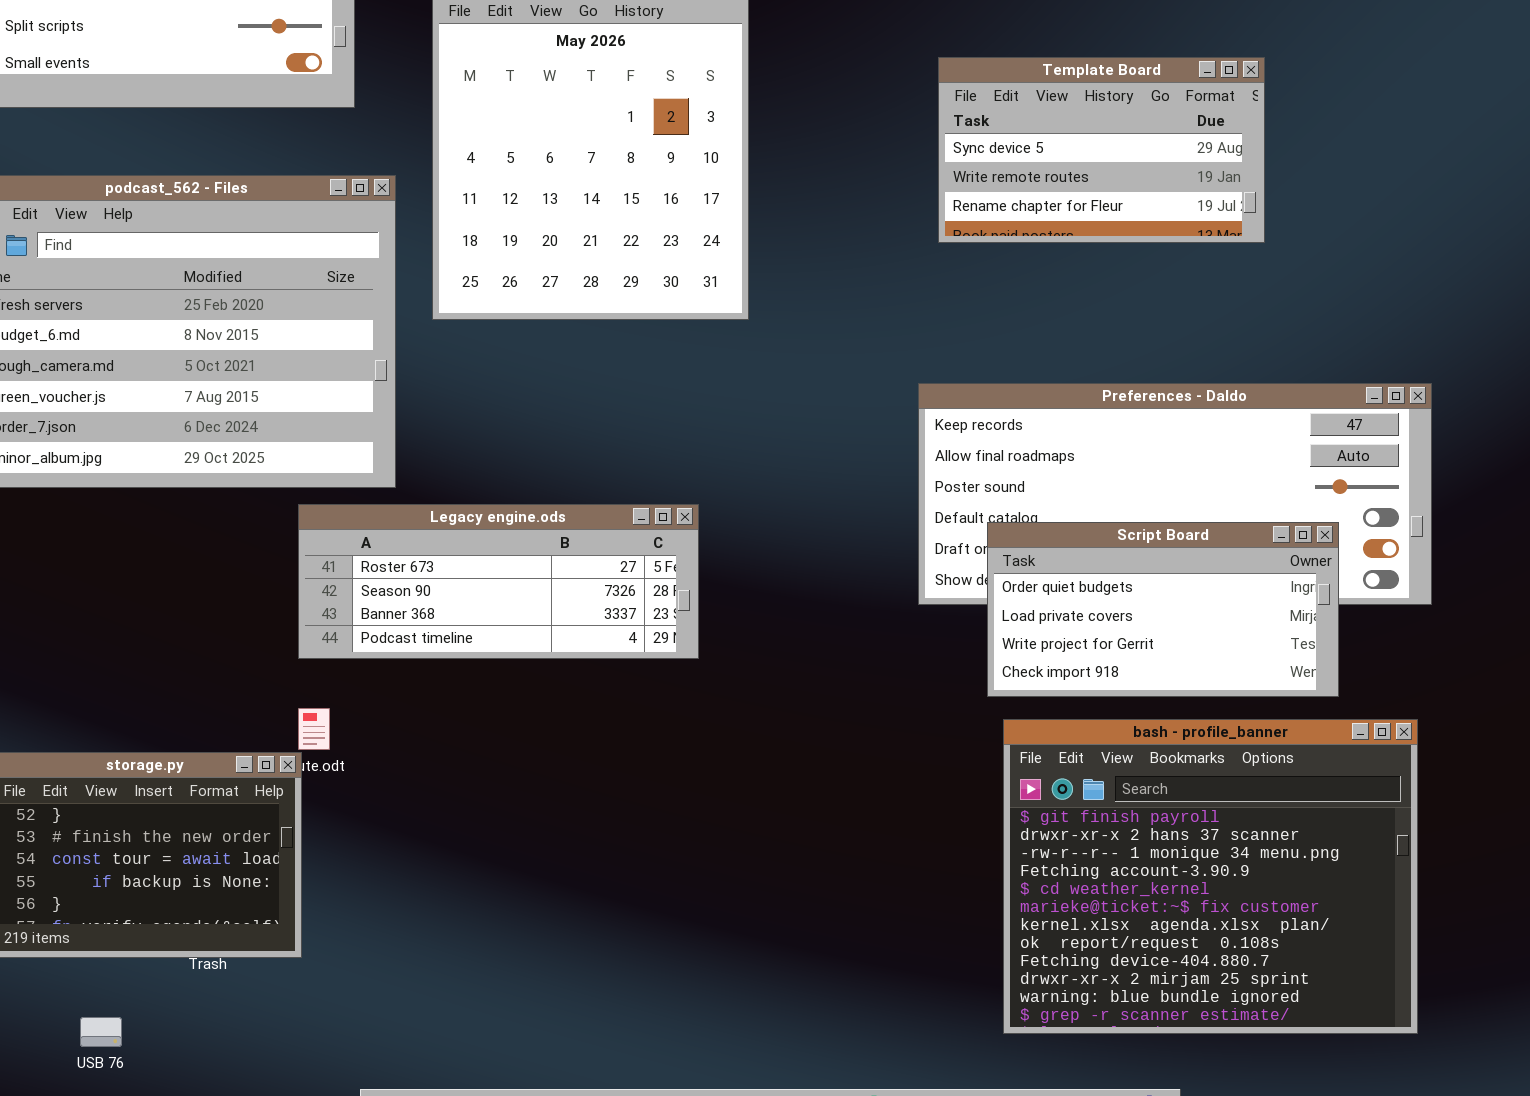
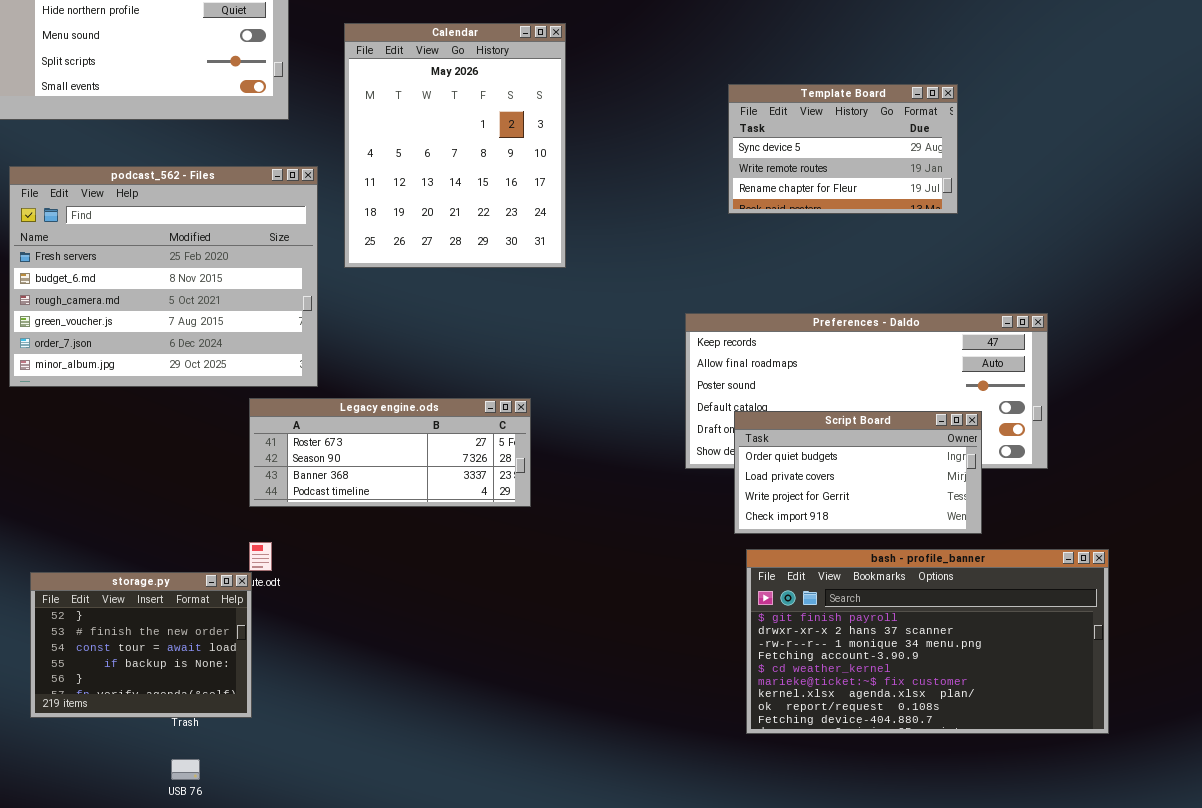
Template Board: [938,57,1265,243] -> [728,84,958,214], moved
bash - profile_banner: [1003,719,1418,1034] -> [746,549,1109,734], resized
USB 76: [80,1017,122,1047] -> [171,759,200,780], moved

